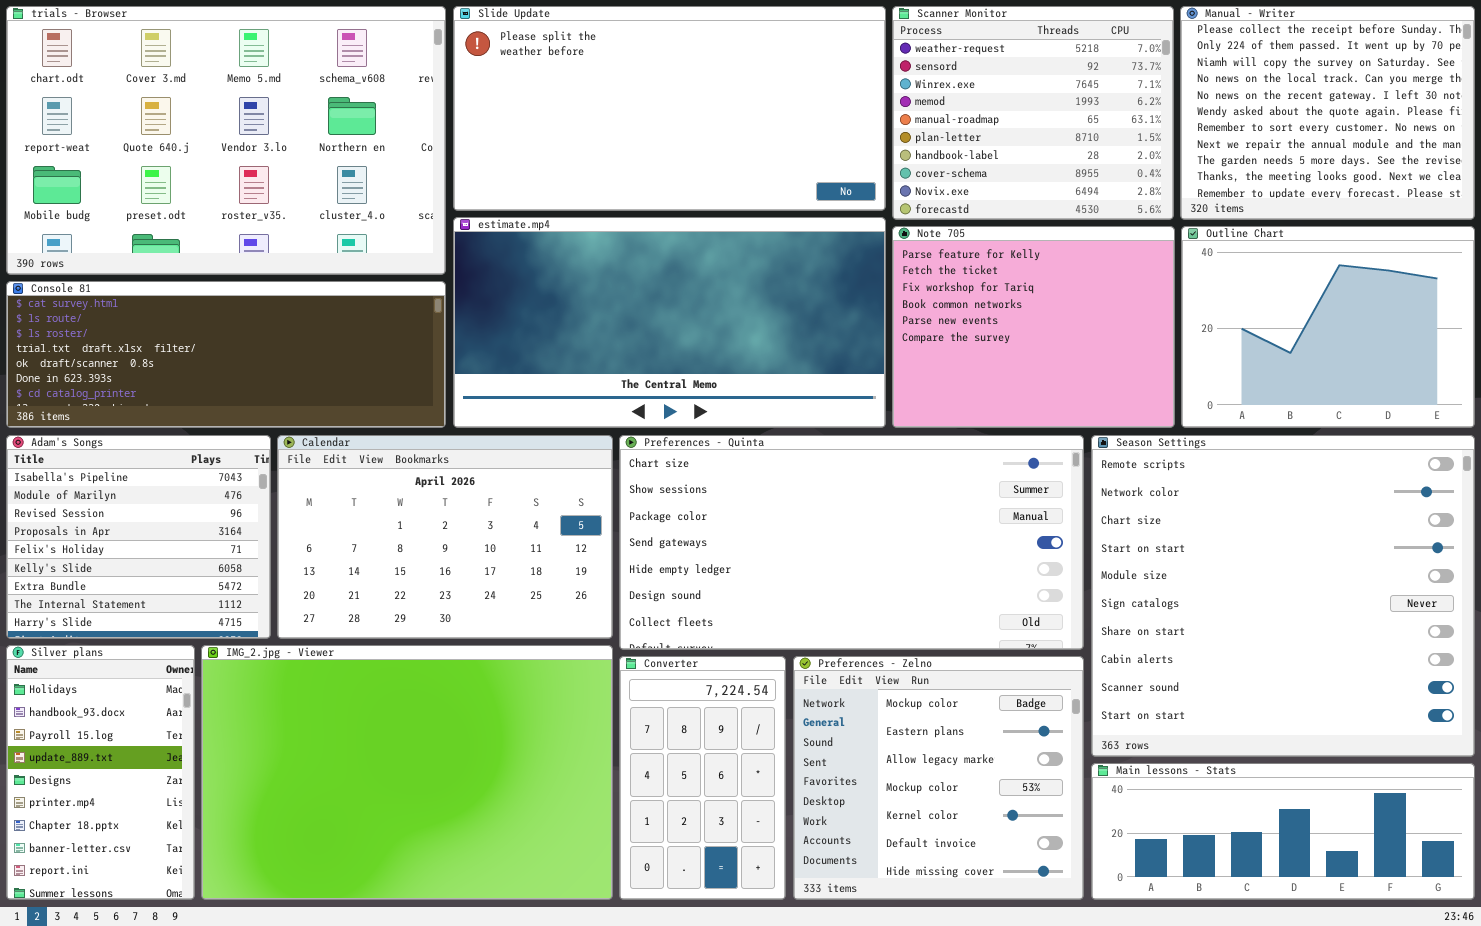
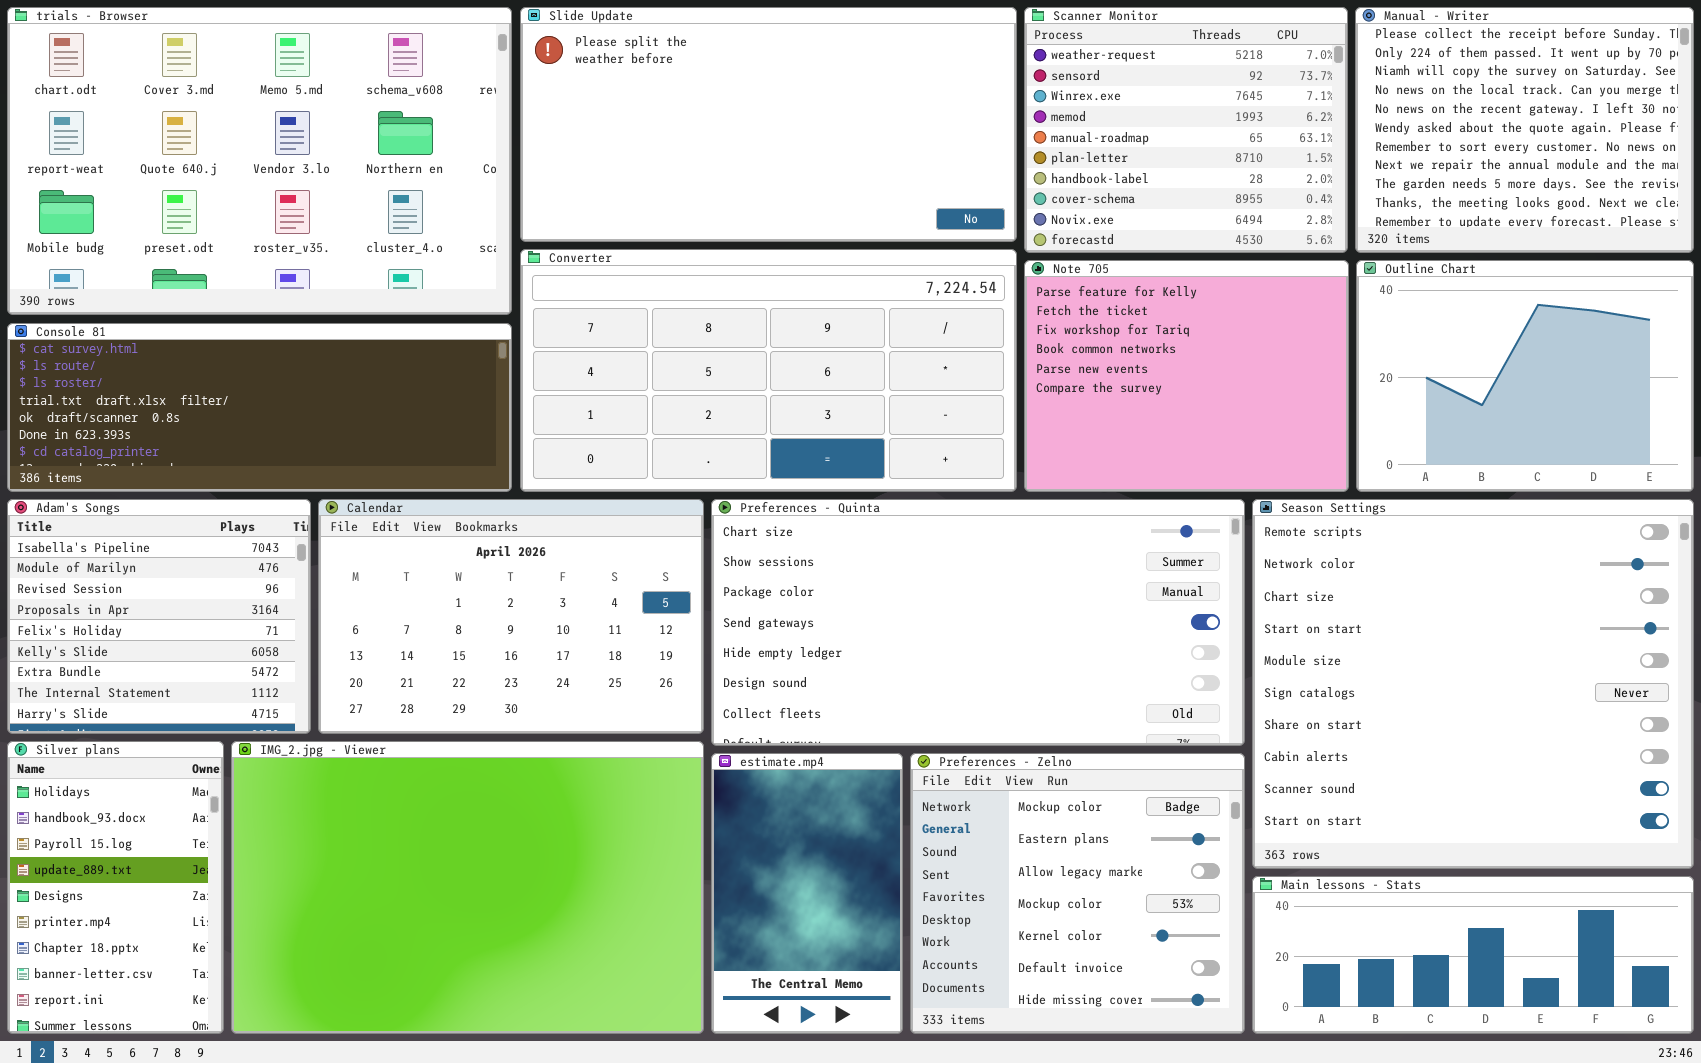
estimate.mp4: [453,217,886,428] -> [711,753,903,1034], moved, resized
Converter: [619,656,786,900] -> [520,249,1017,492], moved, resized

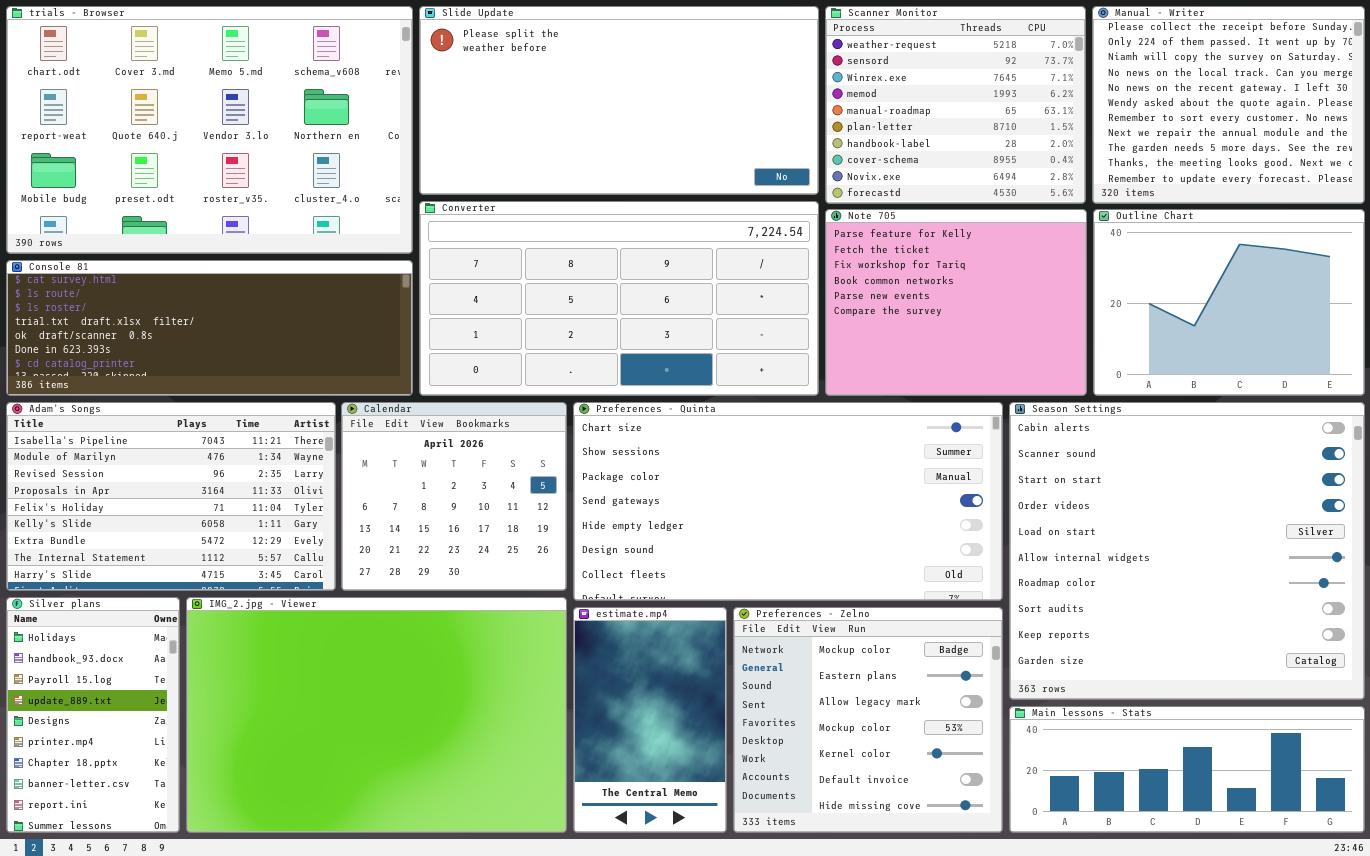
Adam's Songs: [7,499,311,734] -> [6,402,336,591], resized
Calendar: [318,499,704,734] -> [341,402,567,591], resized
Season Settings: [1252,499,1694,869] -> [1009,402,1365,700], scrolled down 7 rows

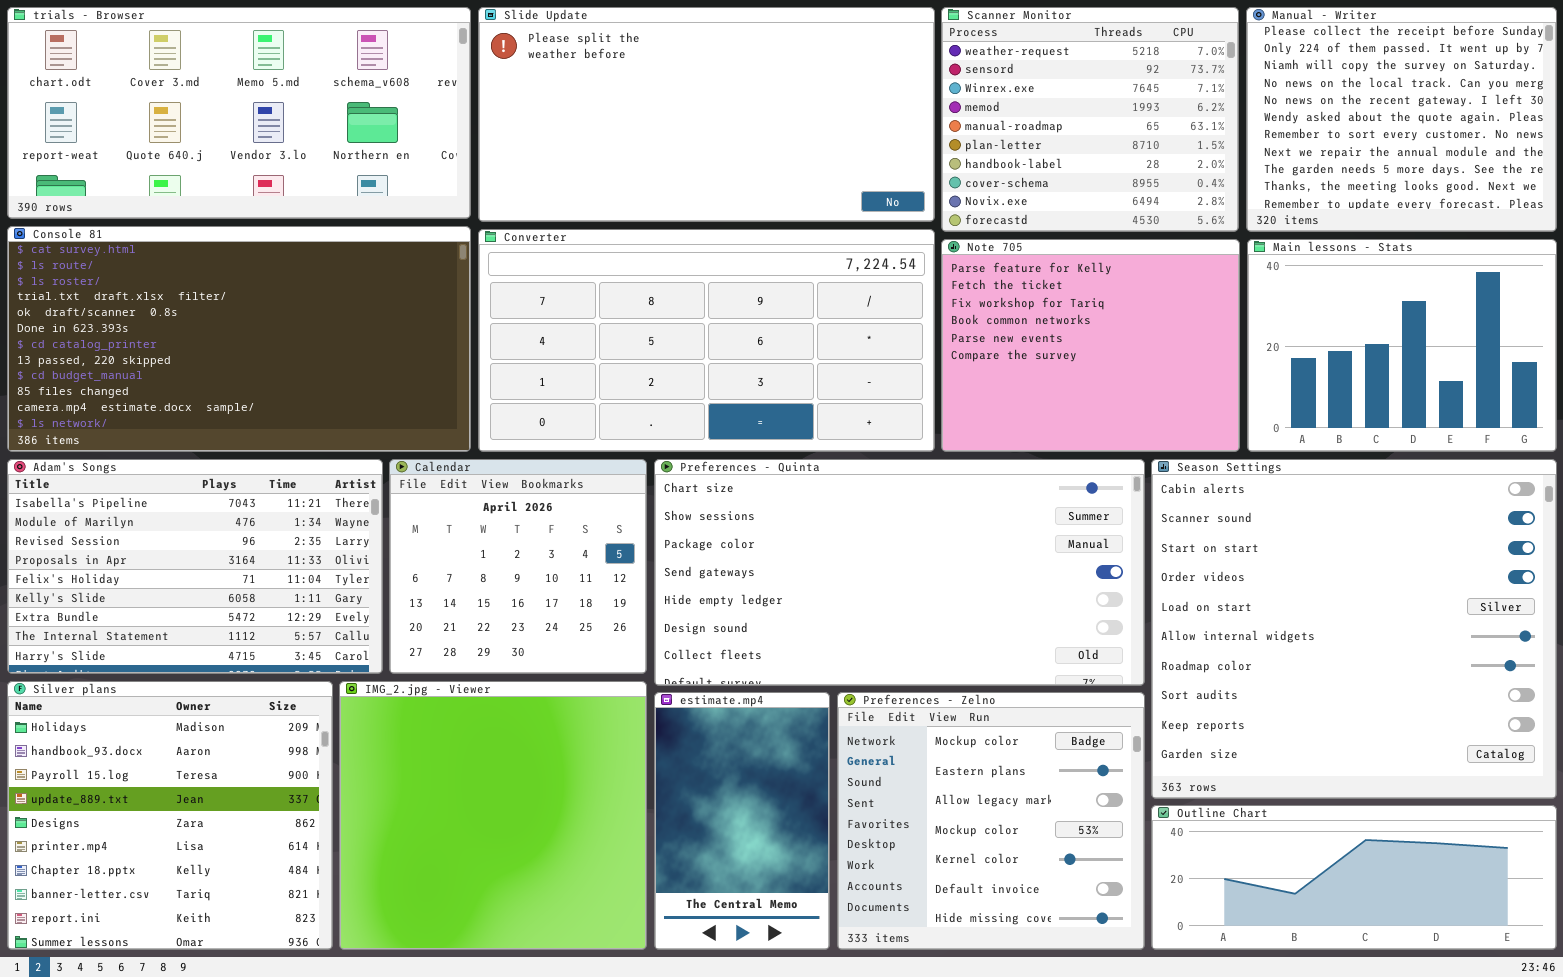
trials - Browser: [6,6,413,254] -> [7,7,471,219], resized
Outline Chart: [1093,209,1365,396] -> [1151,805,1557,950], moved, resized
Console 81: [6,260,413,396] -> [7,226,471,452], resized
Silver plans: [6,597,180,833] -> [7,681,333,950], resized
IMG_2.jpg - Viewer: [186,597,567,833] -> [339,681,647,950], resized
Main lessons - Stats: [1009,706,1365,833] -> [1247,239,1557,452], moved, resized

